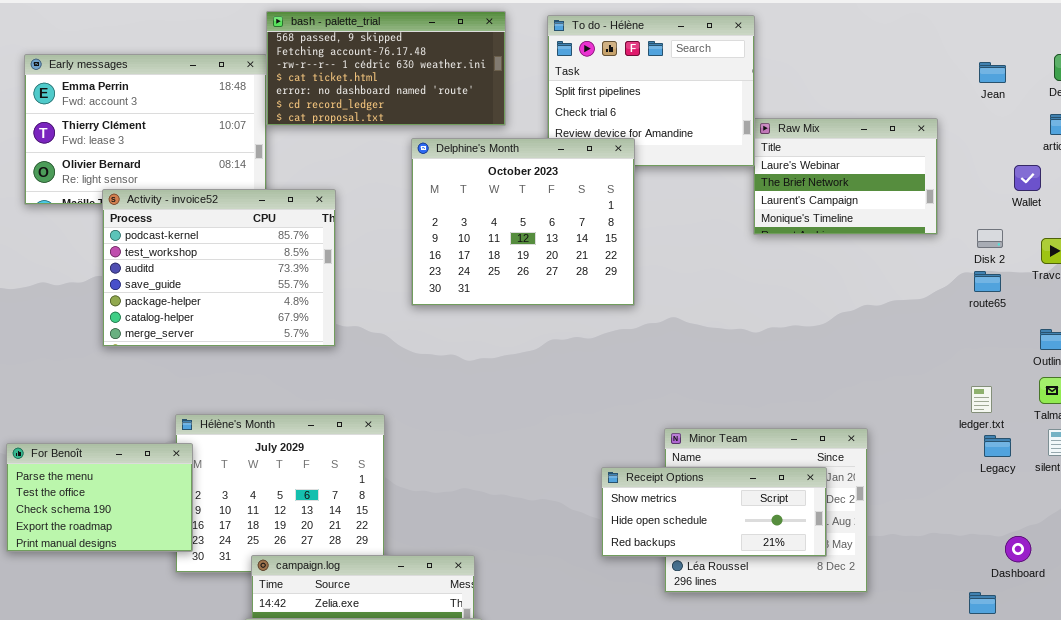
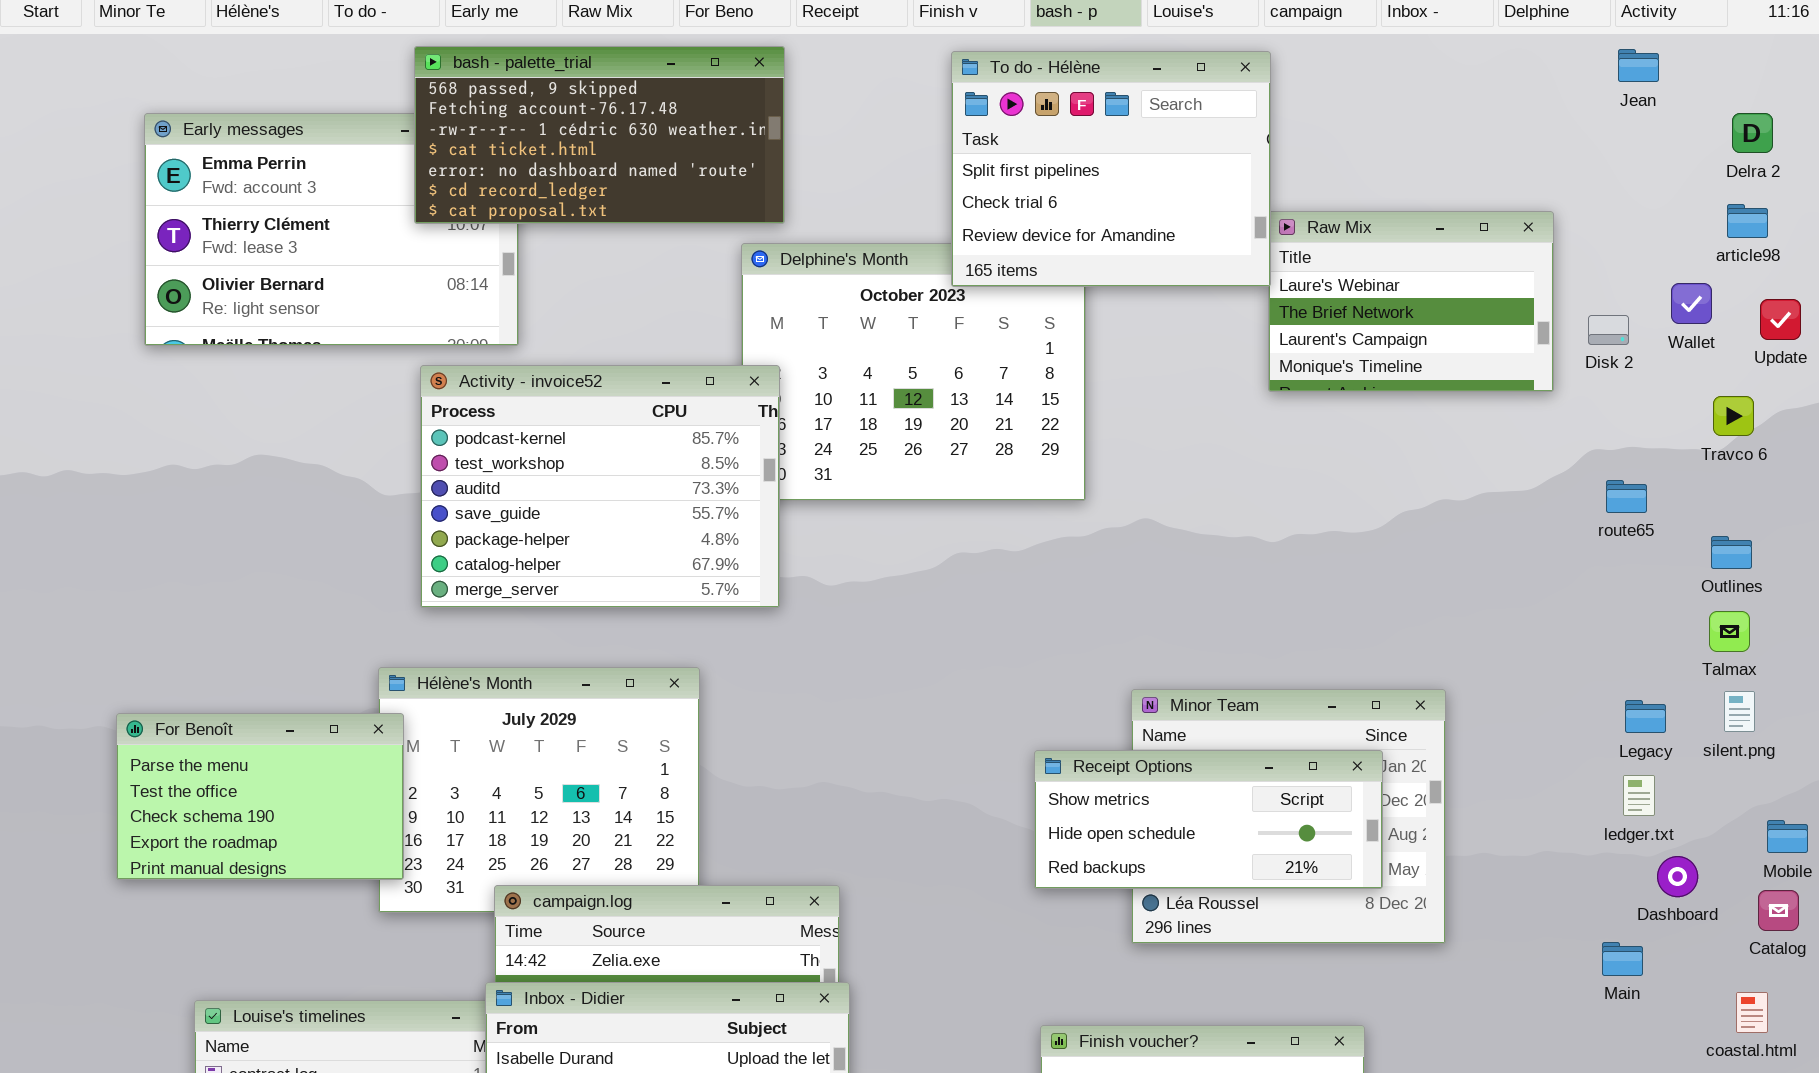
bash - palette_trial: [266,11,506,126] -> [414,46,785,224], moved
To do - Hélène: [547,15,755,167] -> [951,51,1271,287], raised
Jean: [979,62,1006,83] -> [1618,49,1659,82], moved
Activity - invoice52: [102,189,336,347] -> [420,365,780,608], moved
Disk 2: [977,229,1003,248] -> [1588,315,1629,345], moved
route65: [974,271,1001,292] -> [1606,480,1647,513], moved
ledger.txt: [971,386,992,413] -> [1623,775,1655,816], moved

